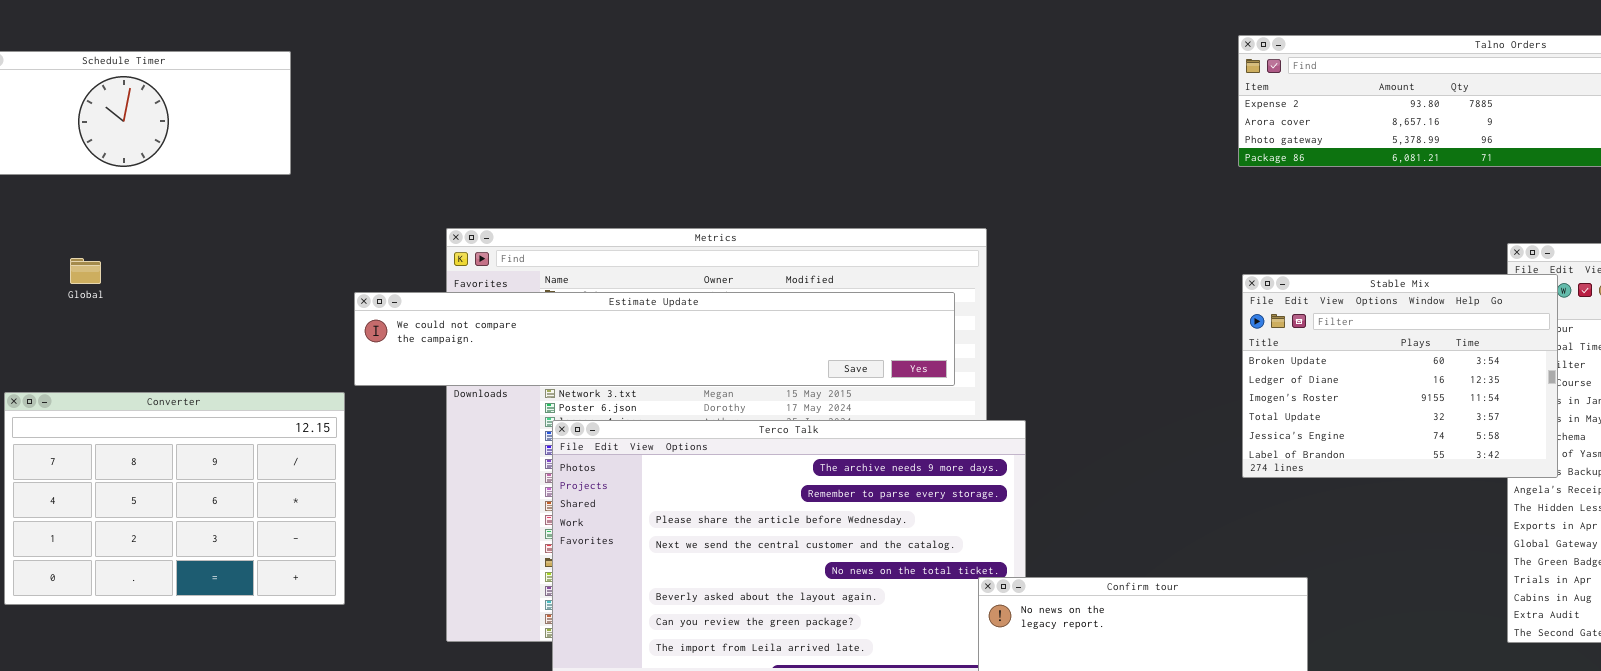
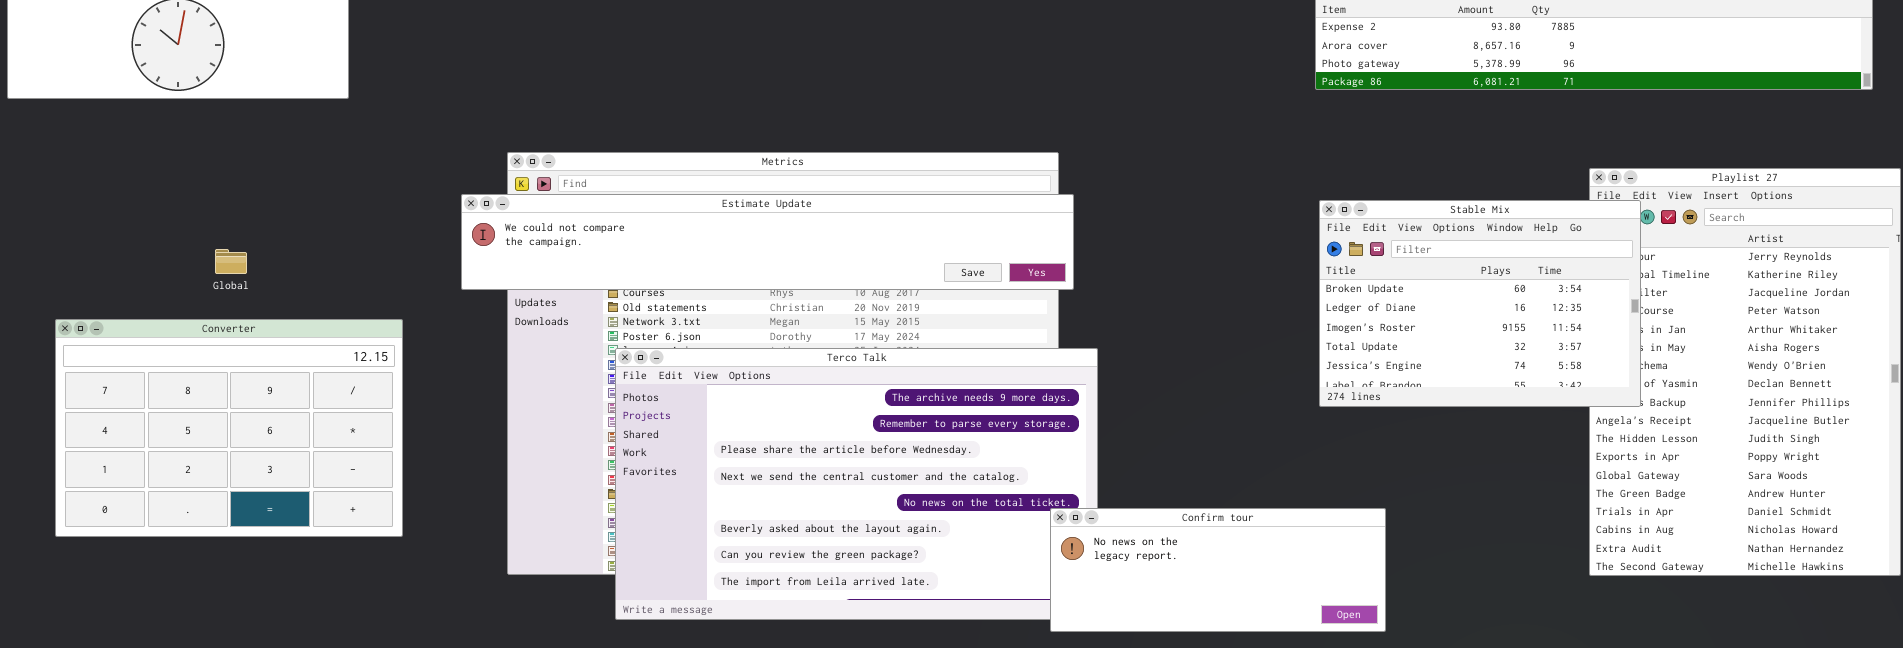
Global: [70,258,101,284] -> [215,249,247,274], moved
Estimate Update: [354,292,955,386] -> [461,194,1074,290], moved

